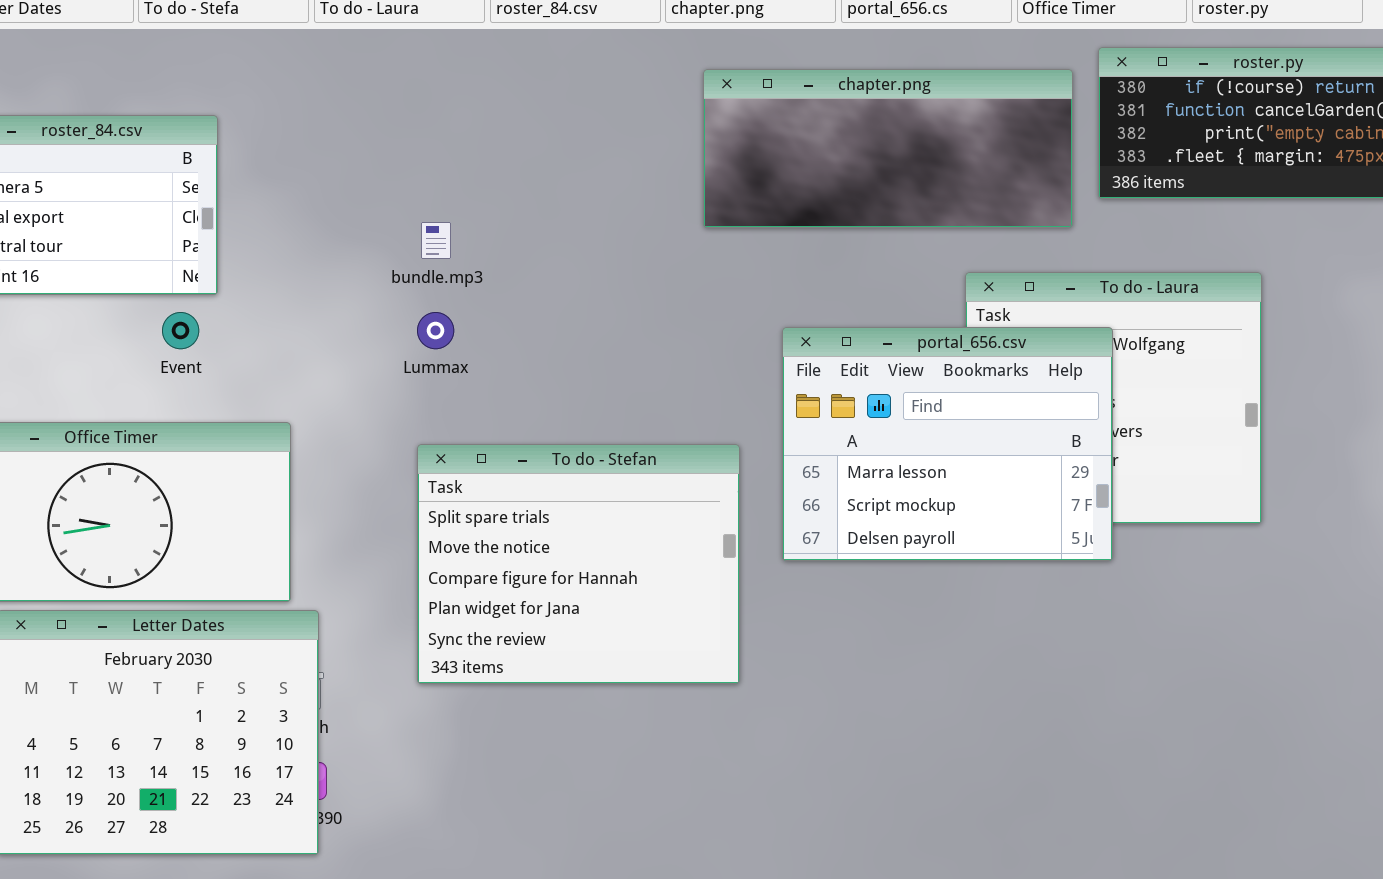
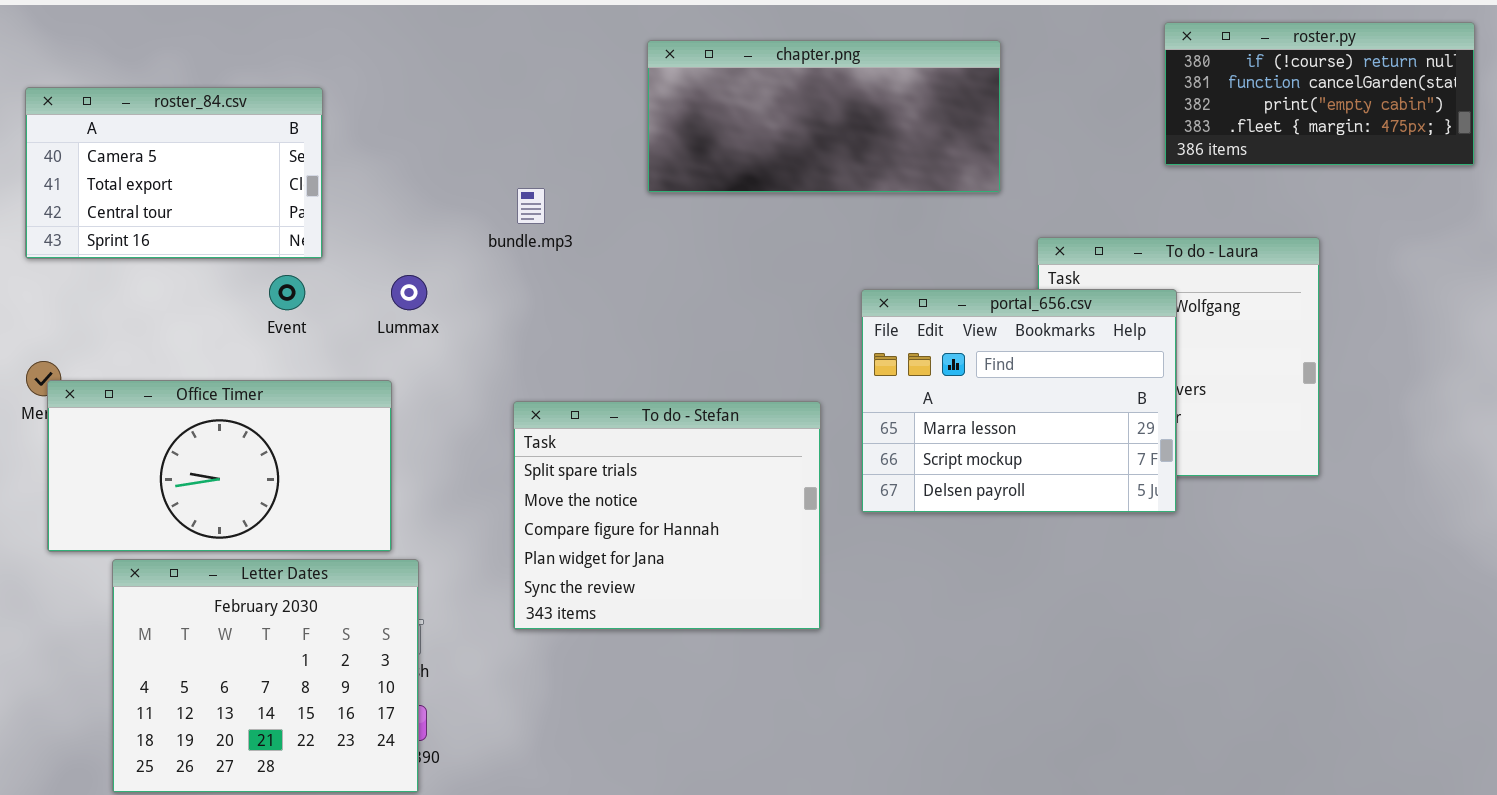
chapter.png: [703,69,1073,228] -> [647,40,1001,193], moved
Lummax: [417,312,454,349] -> [391,275,427,310], moved

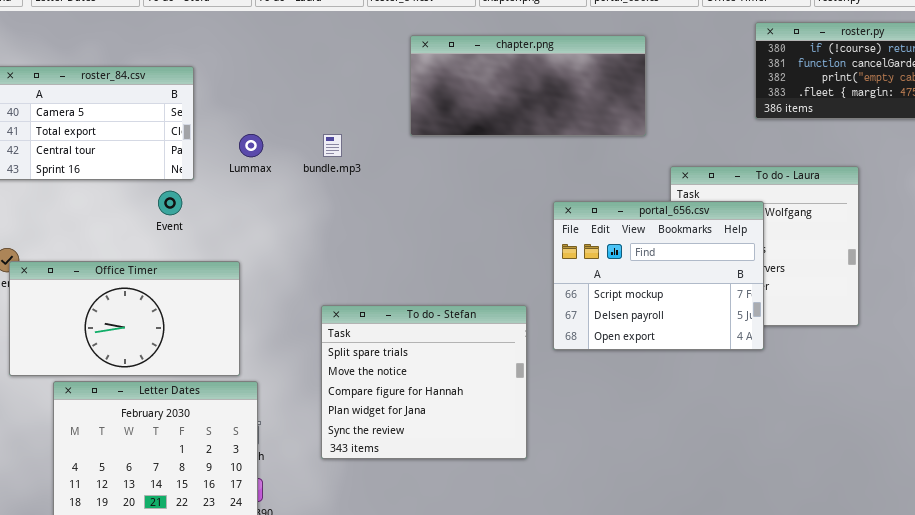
Lummax: [391,275,427,310] -> [239,134,263,157], moved
portal_656.csv: [861,289,1177,513] -> [553,201,764,350], scrolled down 1 row
To do - Stefan: [513,401,821,630] -> [321,305,527,459], moved

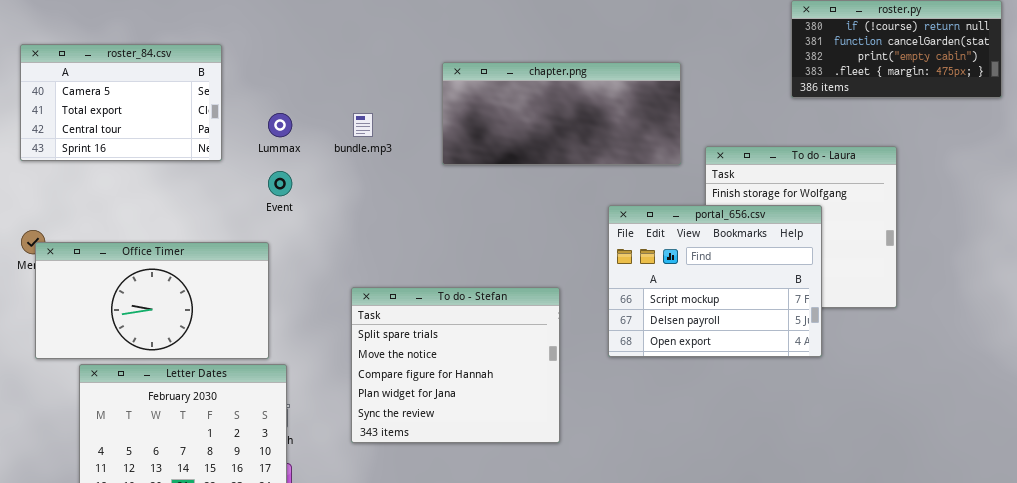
chapter.png: [410,35,646,136] -> [442,62,681,165], moved
Event: [158,191,182,215] -> [268,171,292,196], moved
portal_656.csv: [553,201,764,350] -> [608,205,822,357], moved

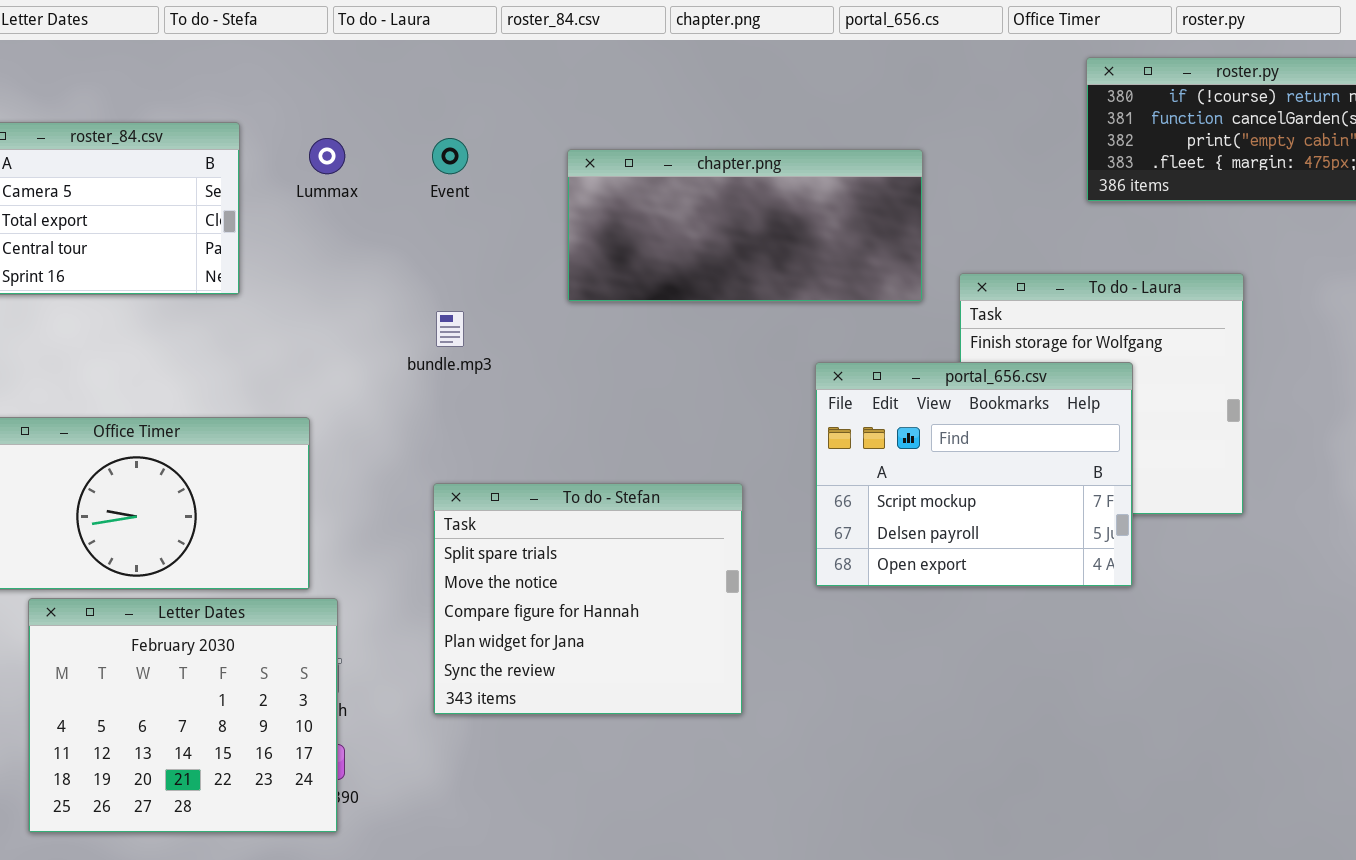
Lummax: [268,113,292,137] -> [309,138,345,174], moved
bundle.mp3: [353,113,373,137] -> [436,311,464,347], moved
Event: [268,171,292,196] -> [432,138,468,174], moved

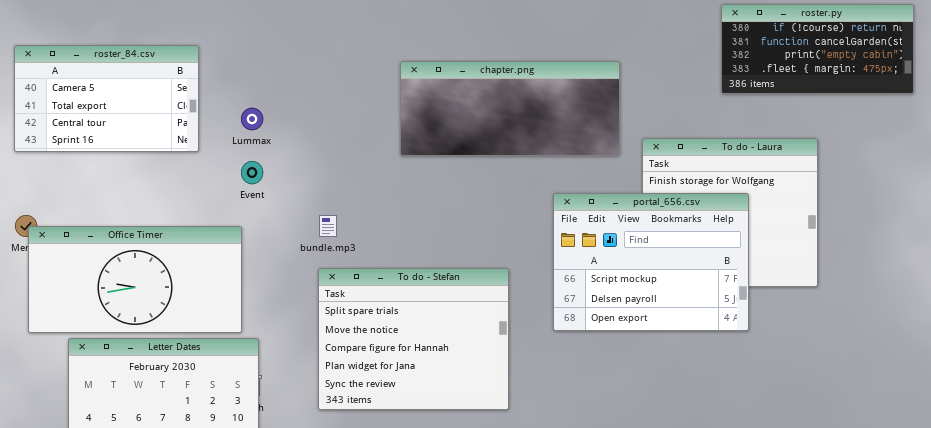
Lummax: [309,138,345,174] -> [241,108,263,130], moved
Event: [432,138,468,174] -> [241,161,263,184], moved
bundle.mp3: [436,311,464,347] -> [319,215,337,237], moved

